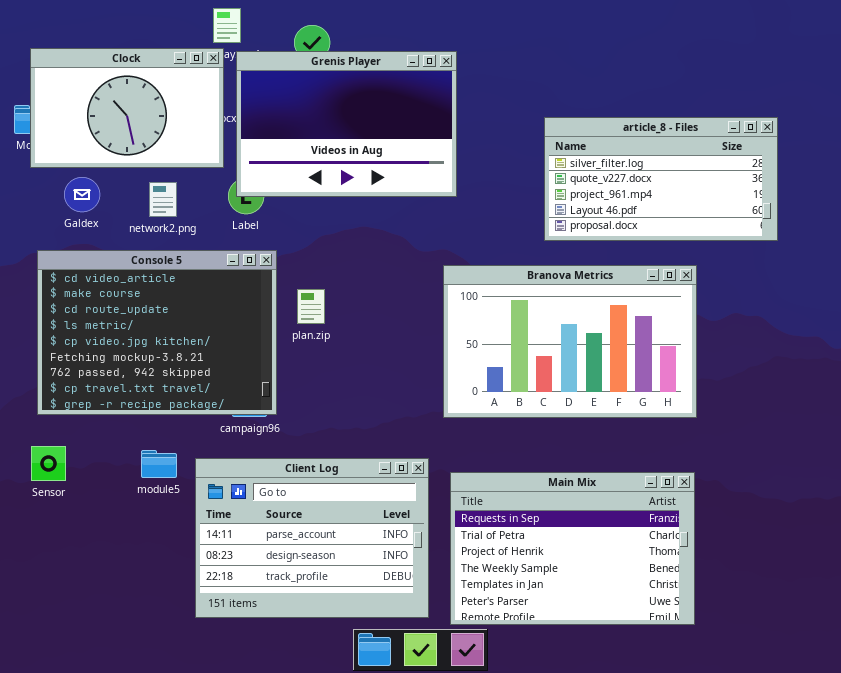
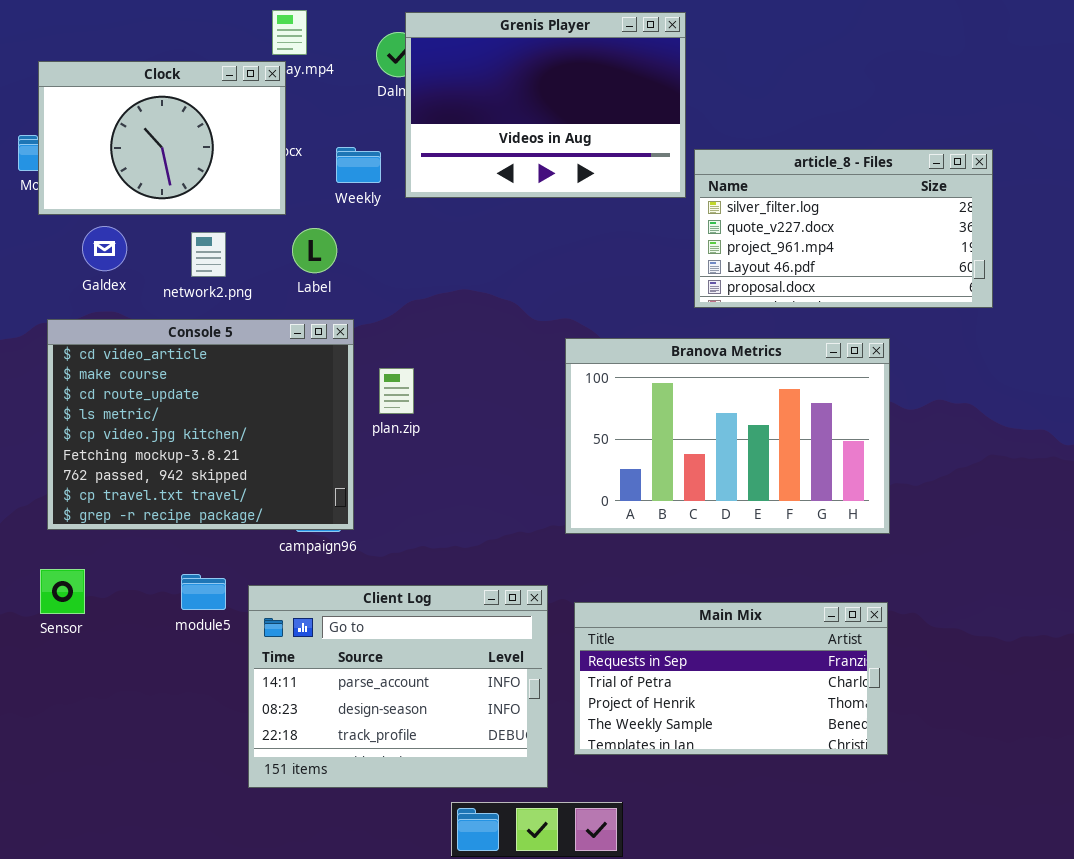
Grenis Player: [236,51,457,197] -> [405,12,686,198], moved
Main Mix: [450,472,695,625] -> [574,602,888,755], resized

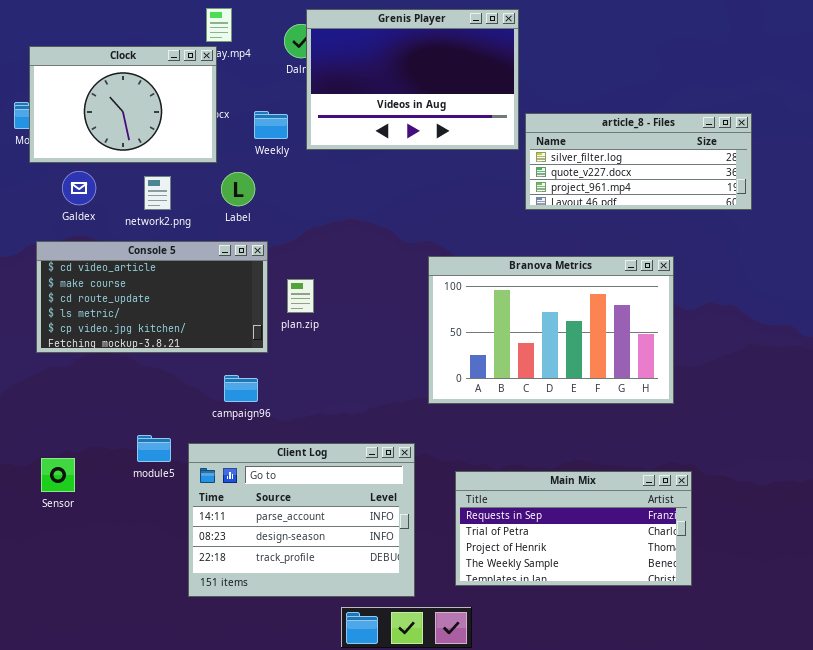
article_8 - Files: [694,149,993,308] -> [525,113,752,210], resized
Console 5: [47,319,354,530] -> [36,241,268,353], resized
Sensor: [40,569,85,614] -> [41,458,75,492], moved
Main Mix: [574,602,888,755] -> [455,471,692,586], moved

